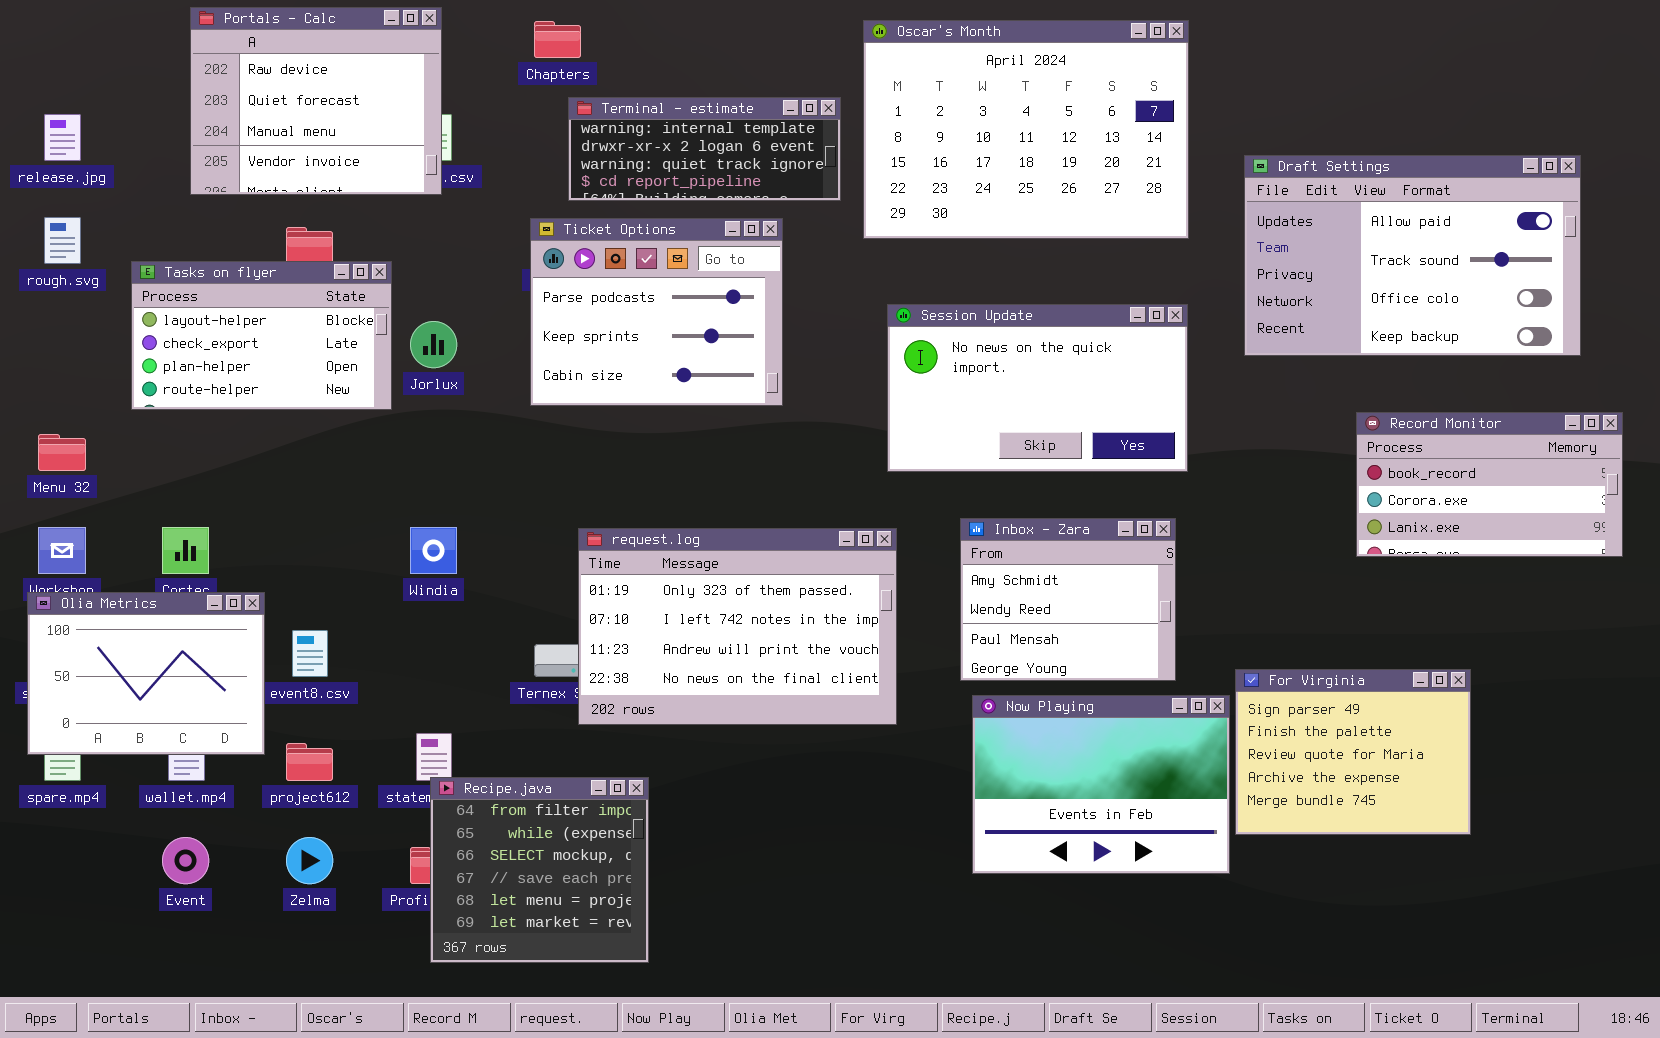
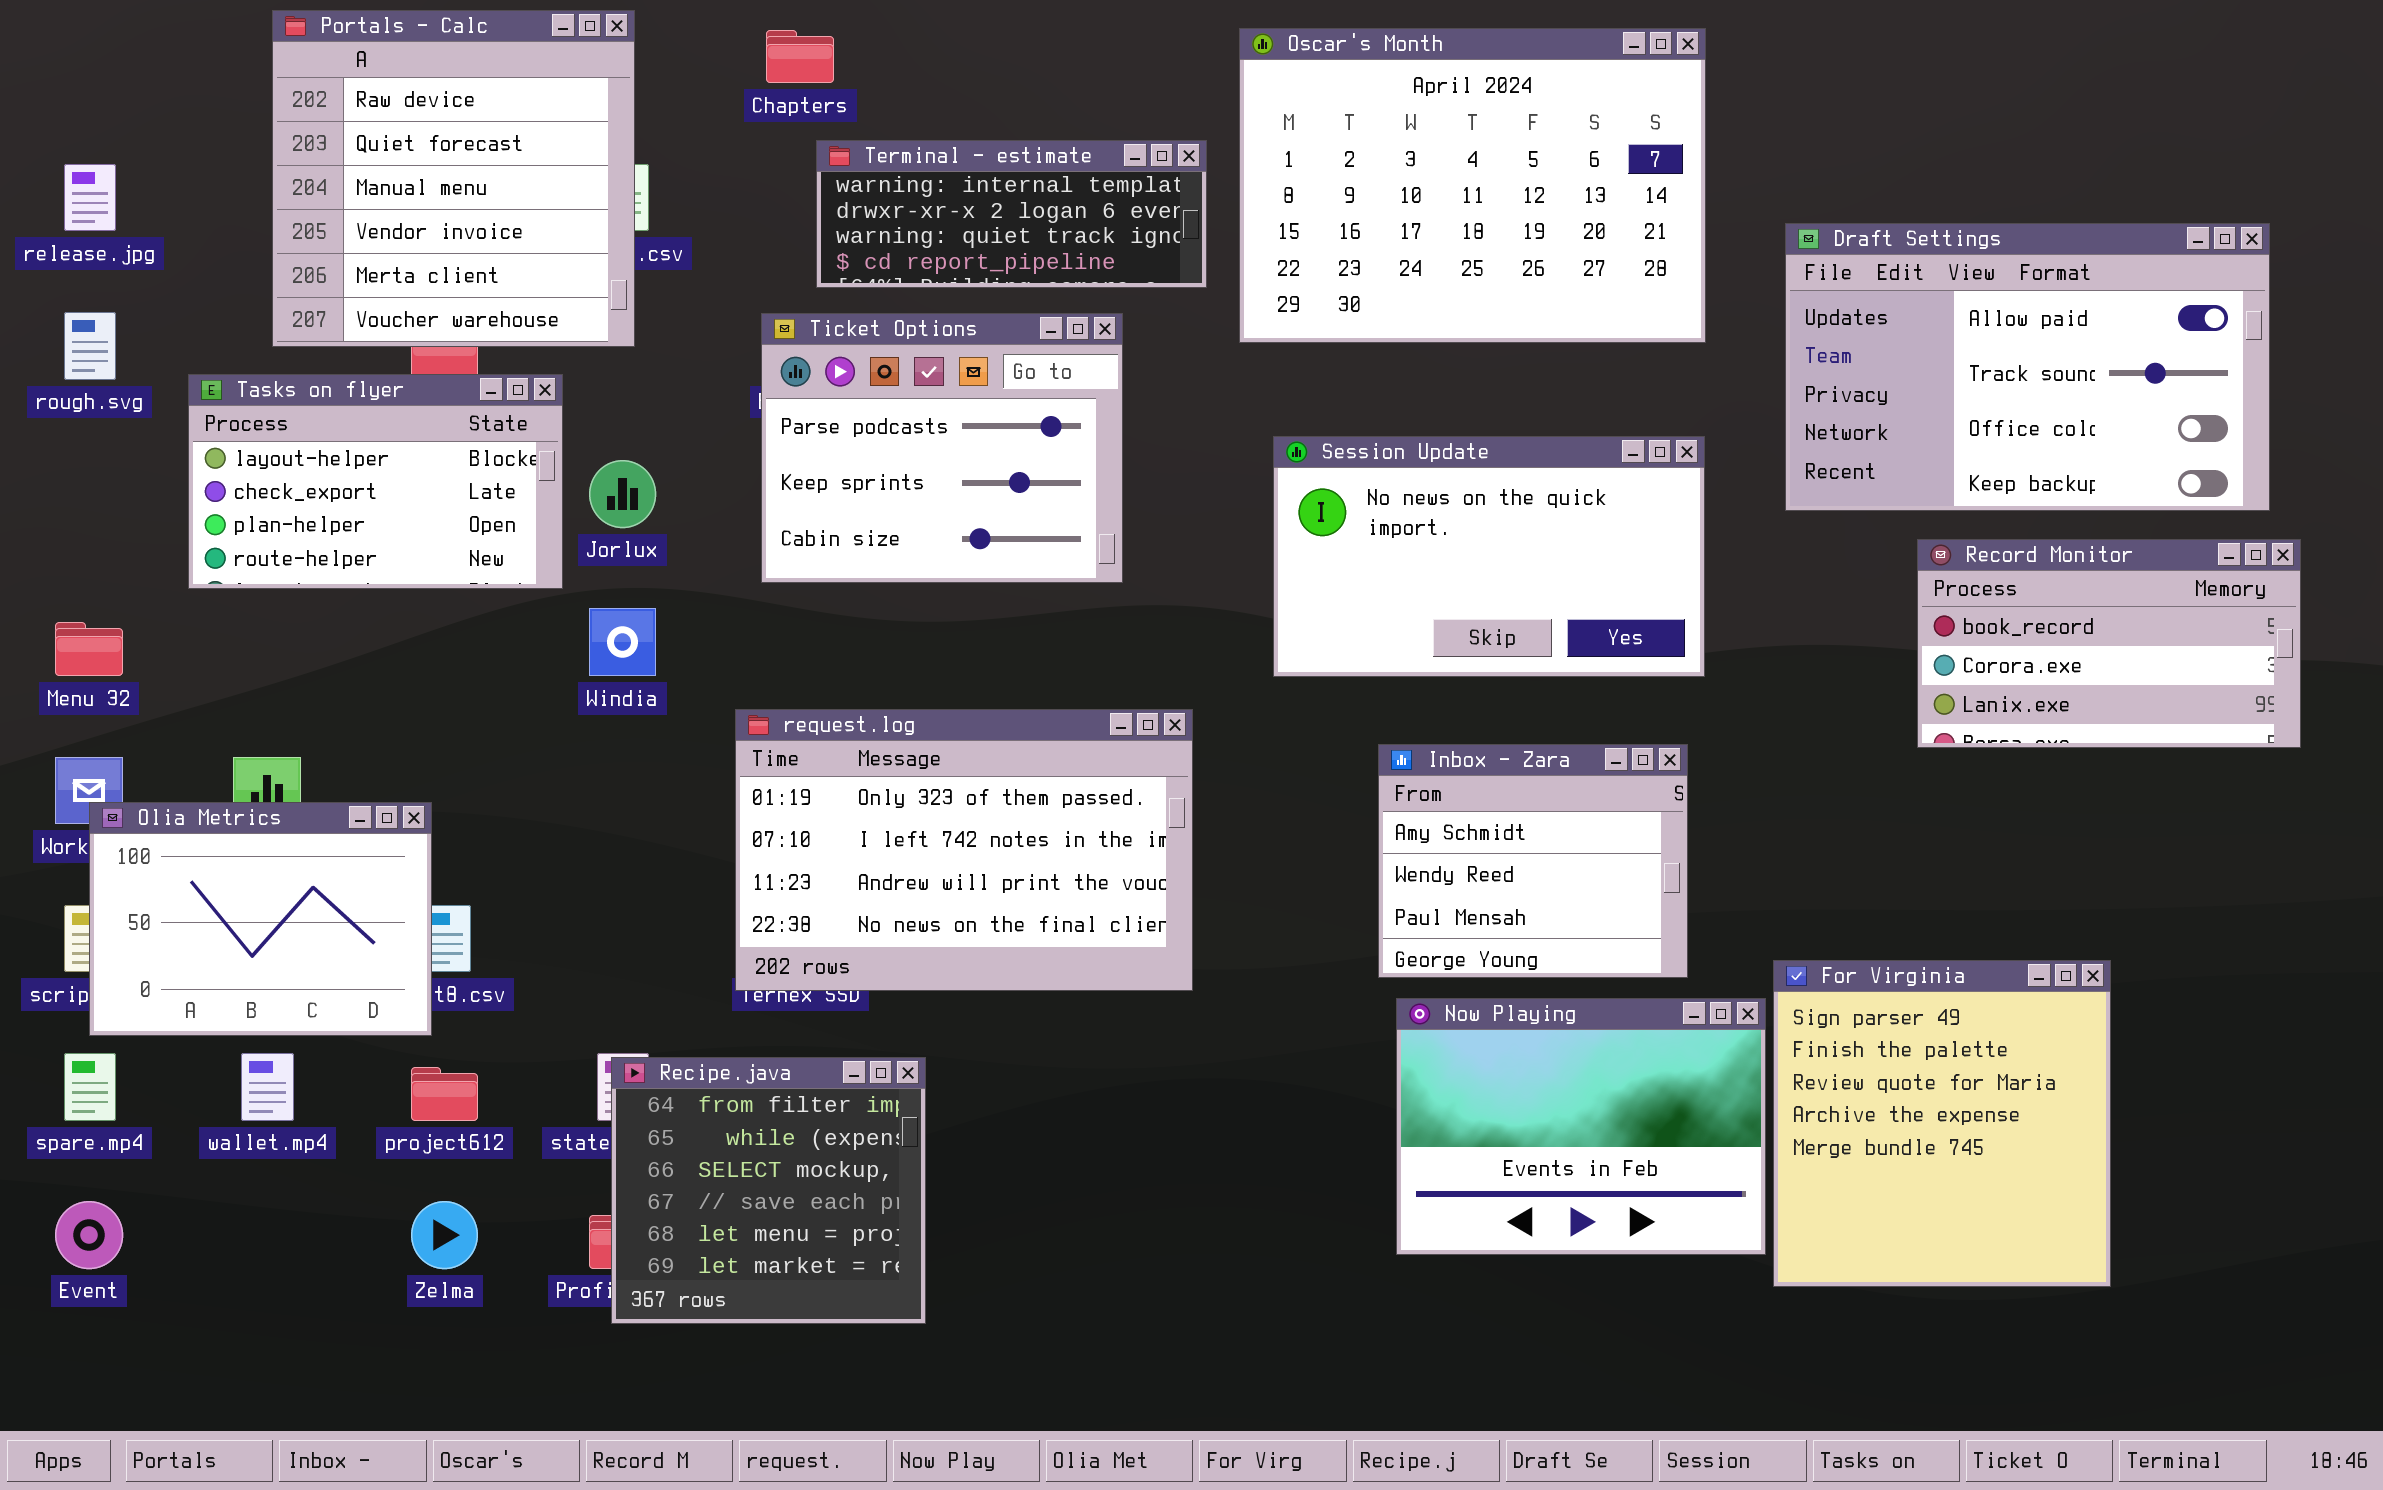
Portals - Calc: [190,7,442,195] -> [272,10,635,347], resized
Record Monitor: [1356,412,1623,557] -> [1917,539,2301,748], moved
Windia: [410,527,457,574] -> [589,608,656,676], moved
request.log: [578,528,897,725] -> [735,709,1193,991], moved
Olia Metrics: [27,592,265,755] -> [89,802,432,1036], moved
For Virginia: [1235,669,1471,835] -> [1773,960,2111,1287], resized
Recipe.java: [430,777,649,963] -> [611,1057,926,1324], moved
Event: [162,837,209,884] -> [55,1201,123,1269], moved

